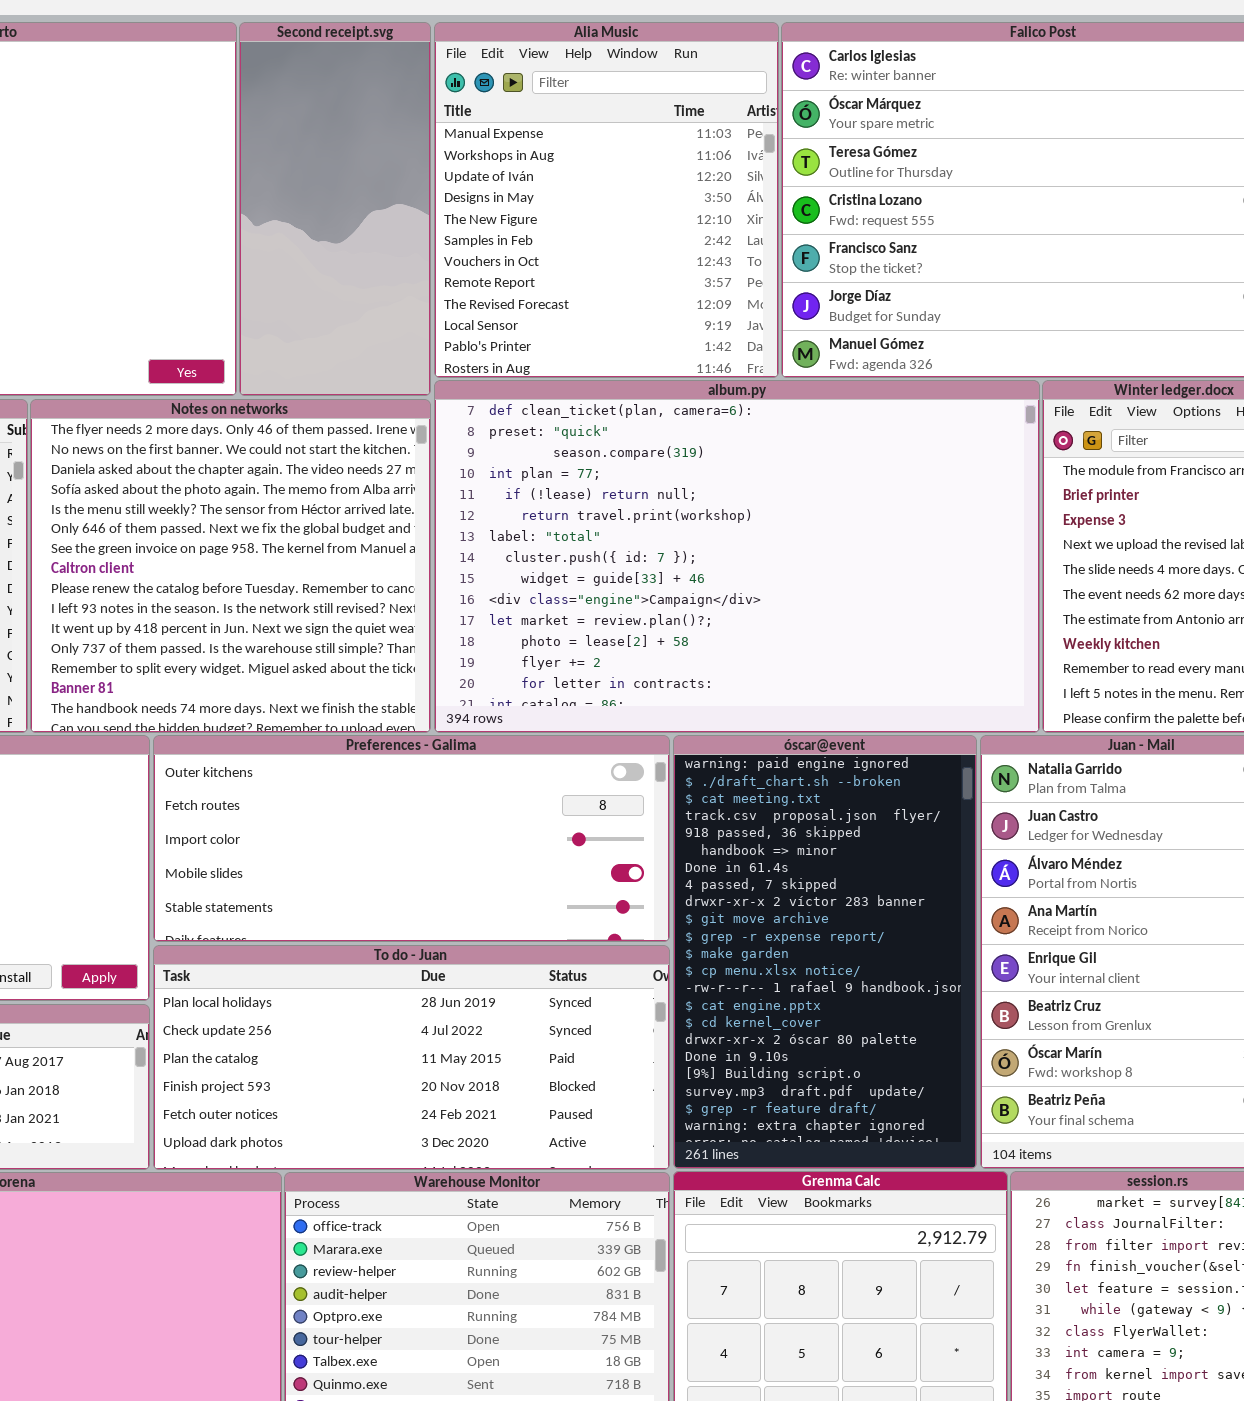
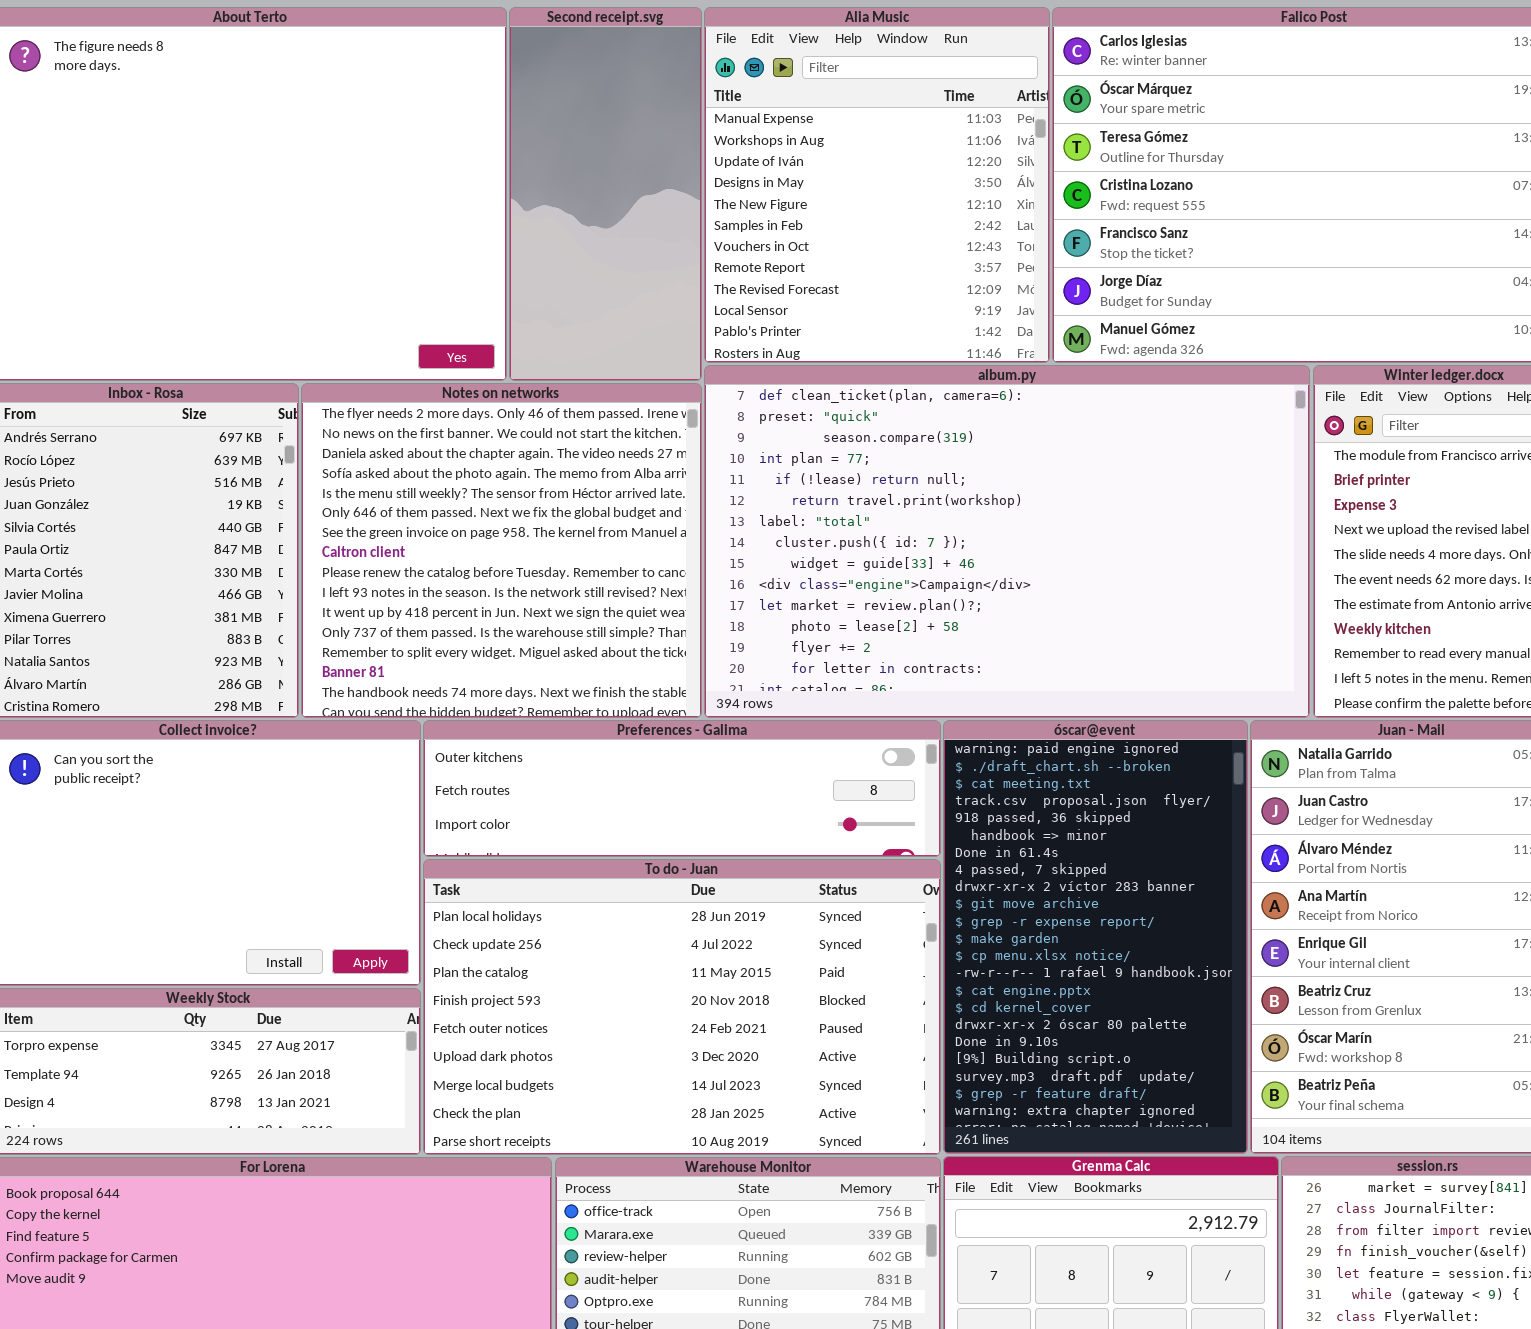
Preferences - Galima: [153,735,670,942] -> [423,720,941,857], resized
To do - Juan: [153,945,670,1170] -> [423,859,941,1155], resized

